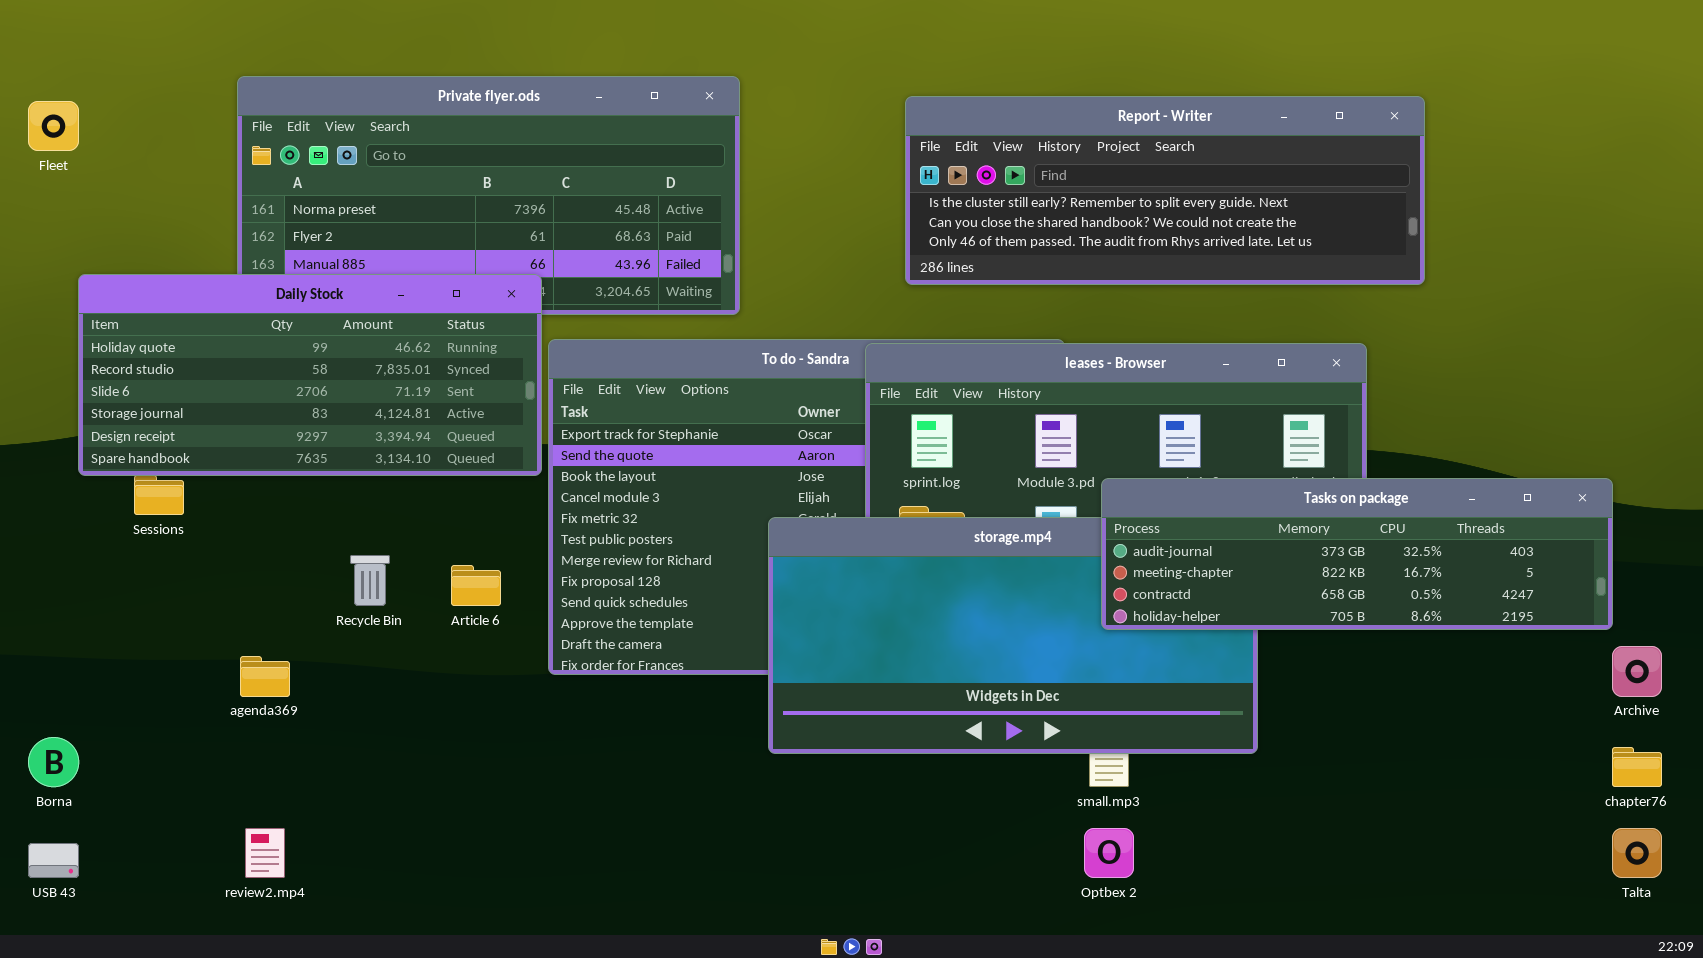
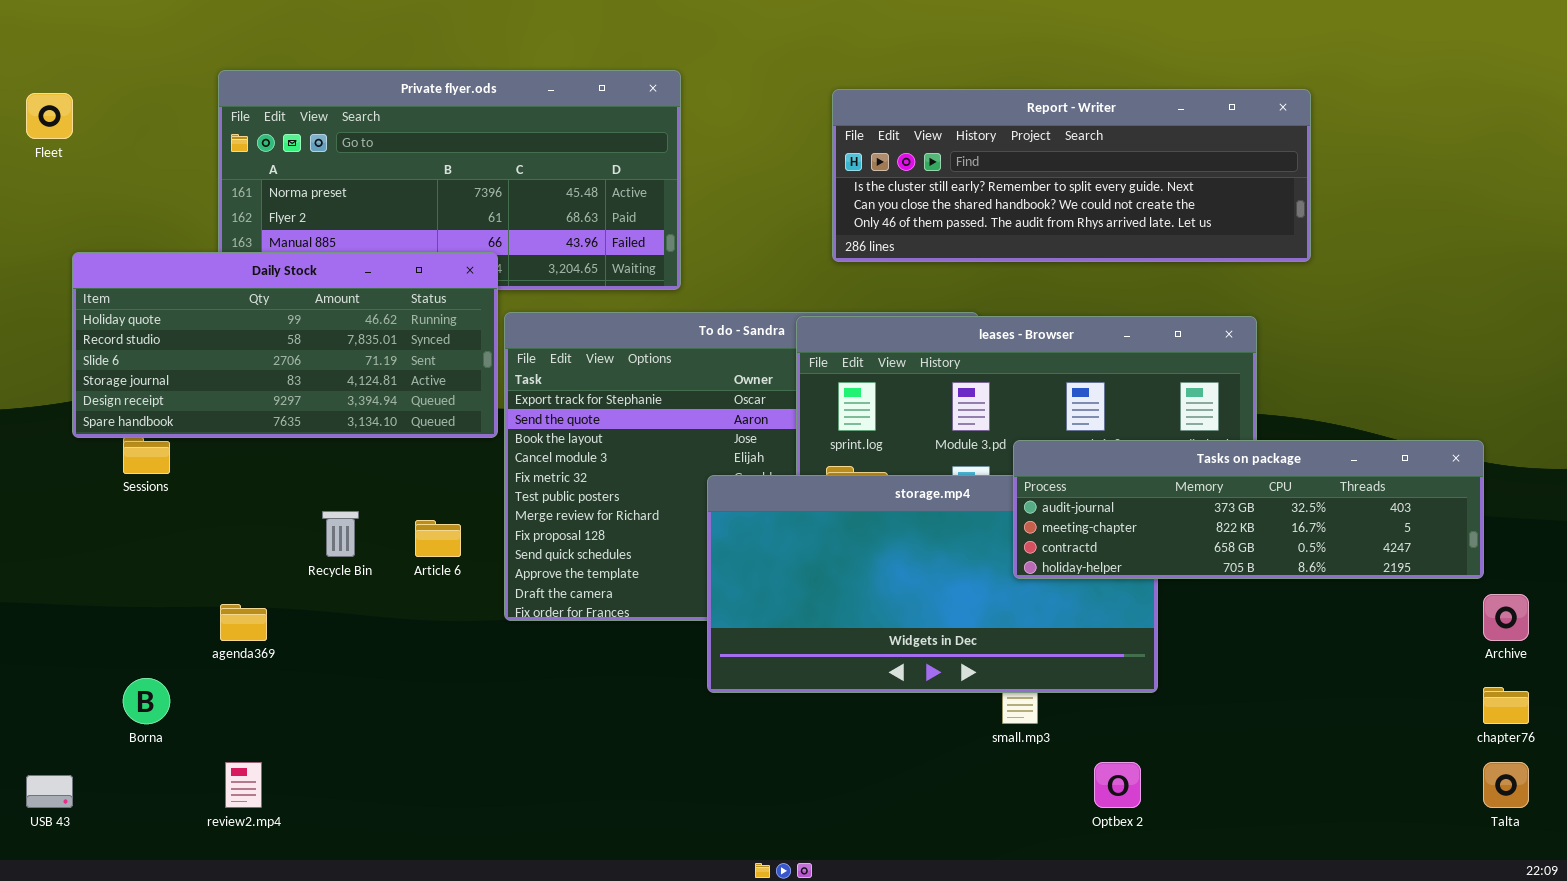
Borna: [28,737,79,787] -> [123,678,170,724], moved
Optbex 2: [1084,828,1134,878] -> [1094,762,1141,808], moved

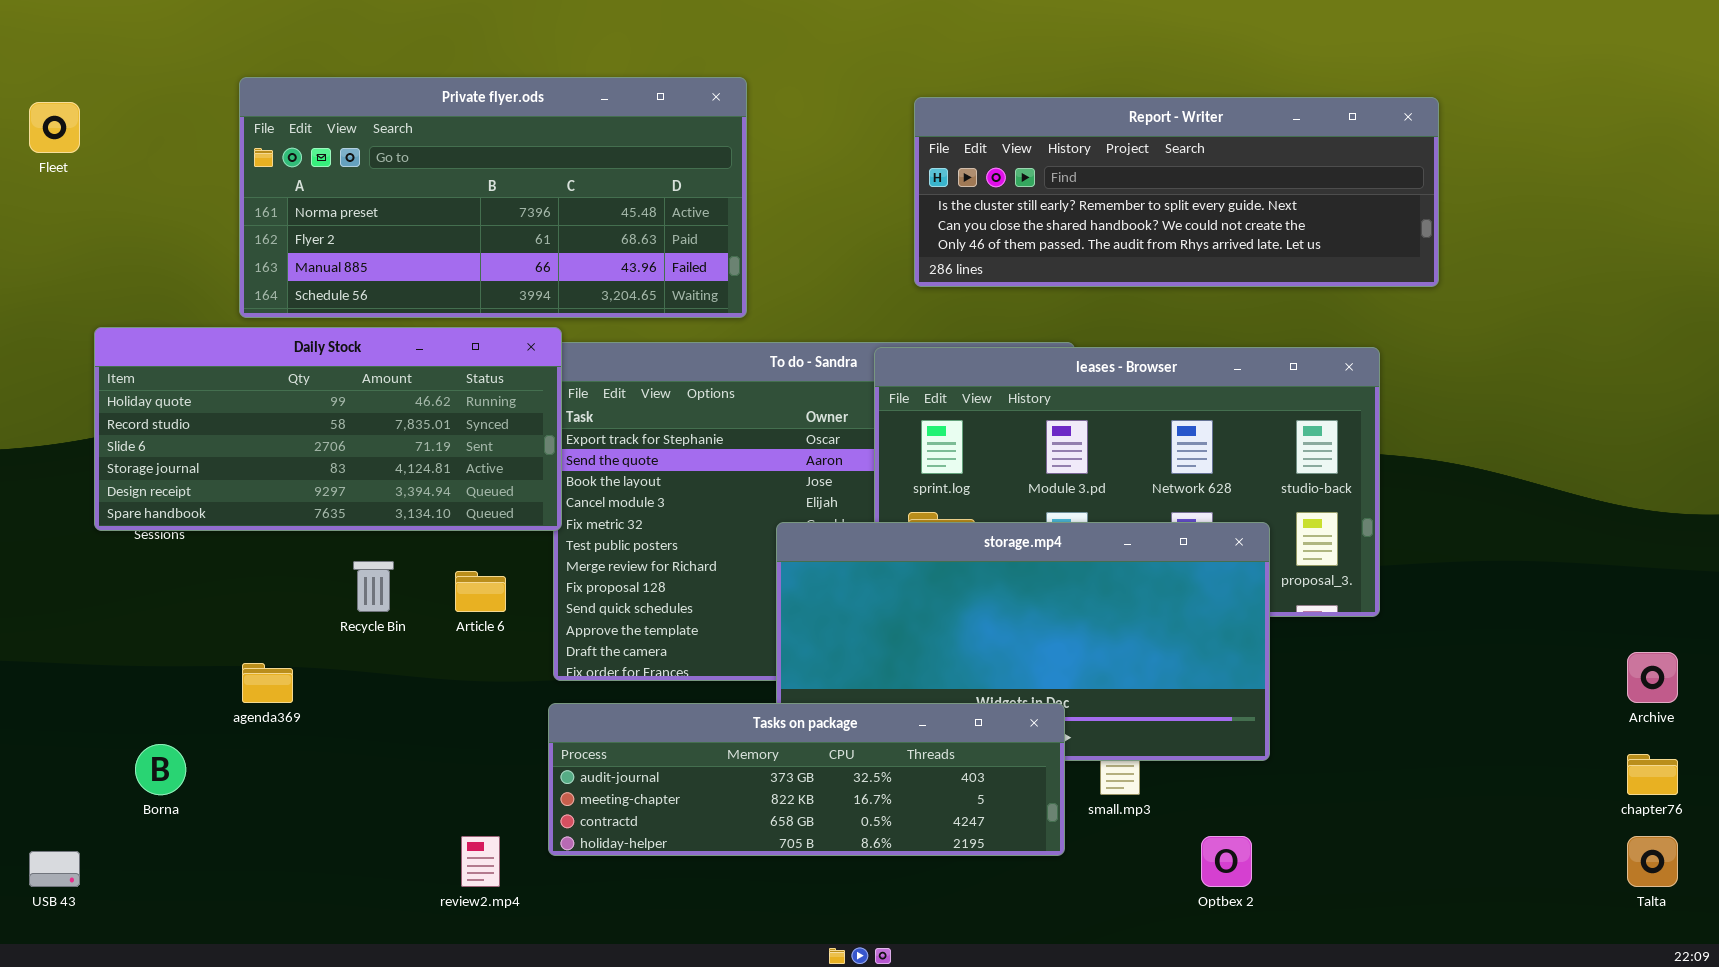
Daily Stock: [72,252,498,438] -> [94,327,562,531], moved
Tasks on package: [1013,440,1484,579] -> [548,703,1065,856], moved
review2.mp4: [225,762,262,808] -> [461,836,500,887], moved

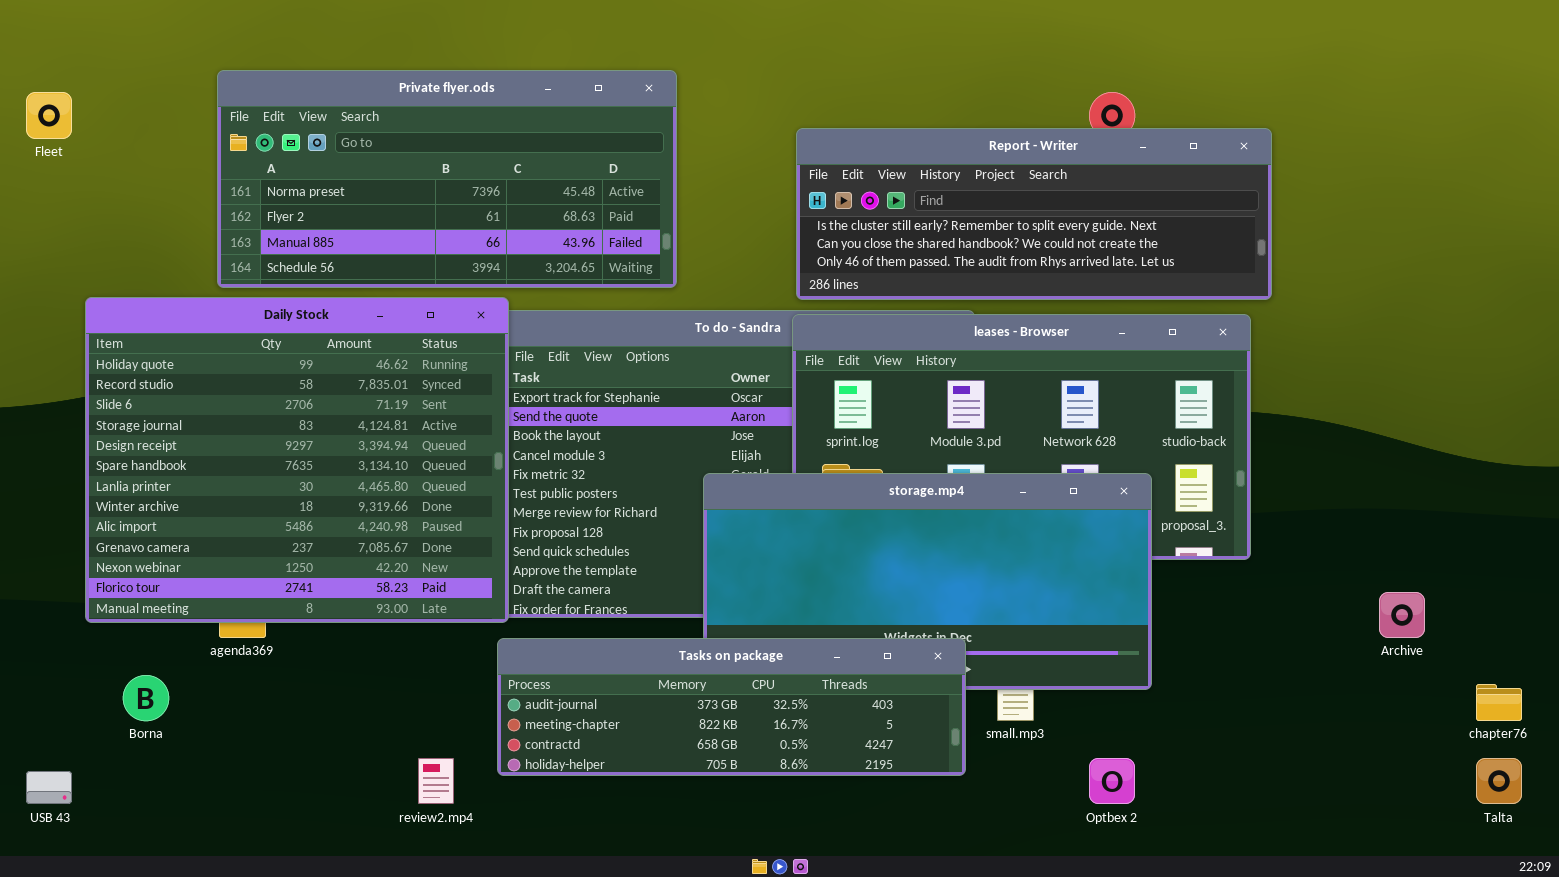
Report - Writer: [914,97,1439,287] -> [796,128,1272,300], moved
Daily Stock: [94,327,562,531] -> [85,297,509,623], resized
Archive: [1627,652,1678,703] -> [1379,592,1425,638], moved

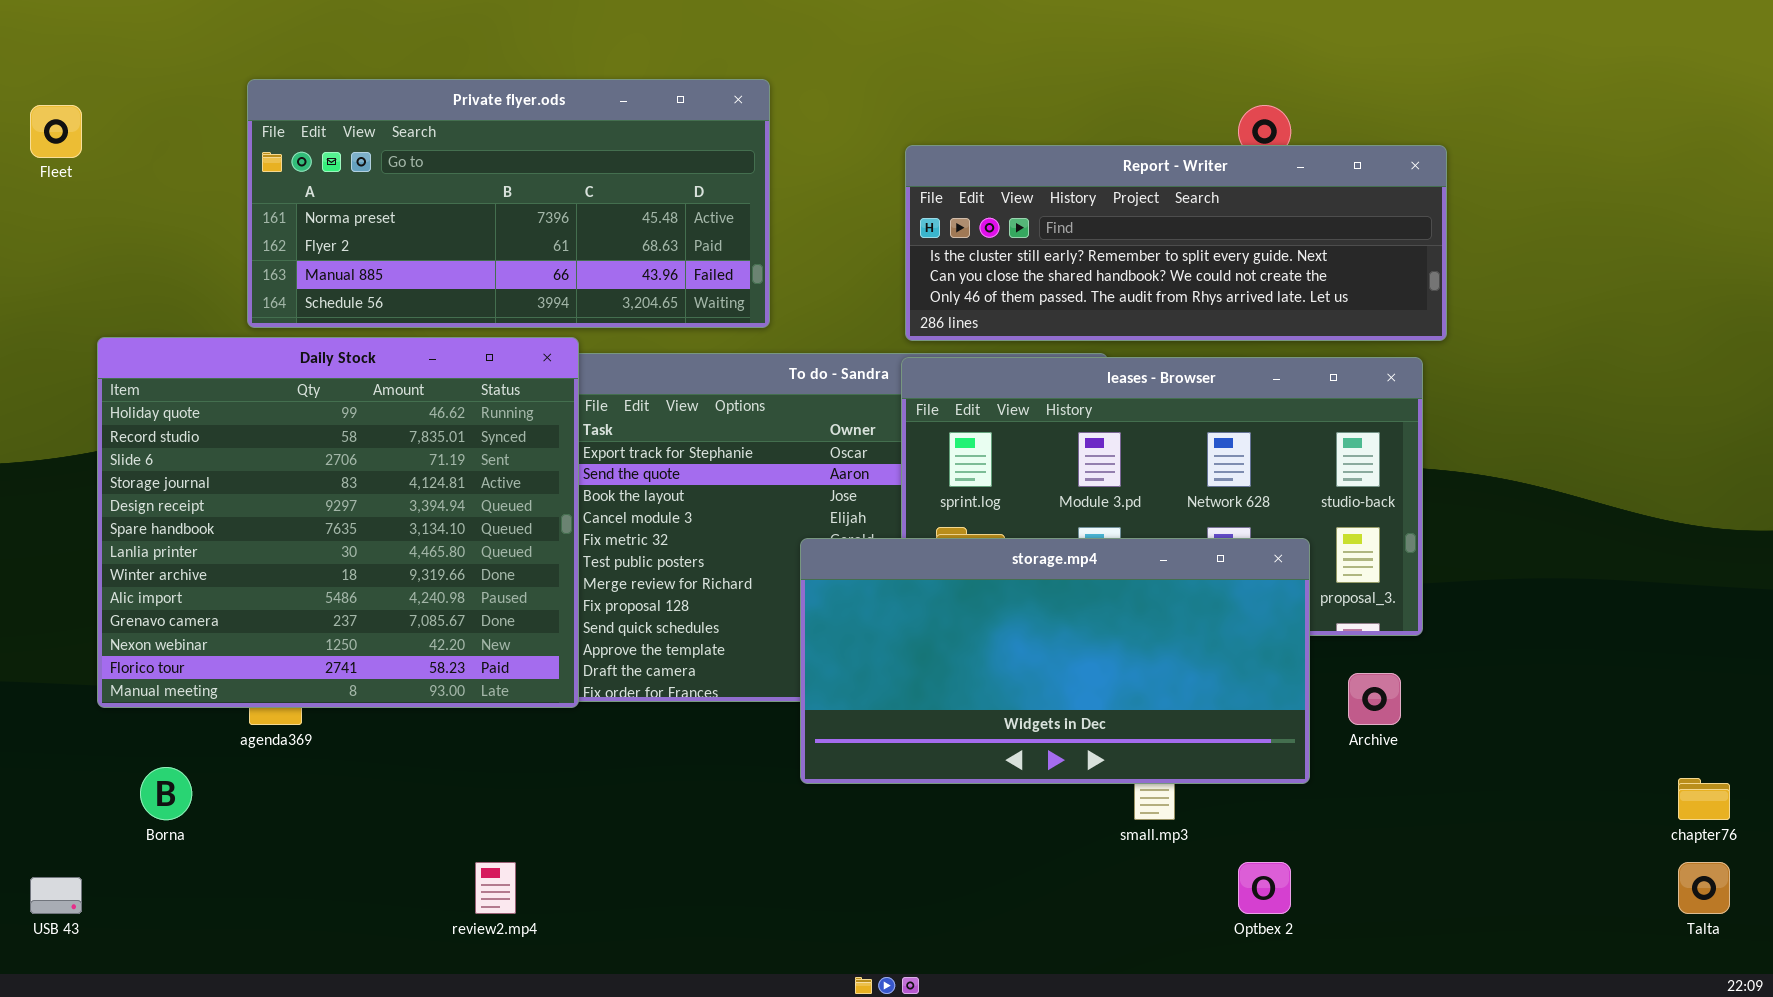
Archive: [1379,592,1425,638] -> [1348,673,1401,725], moved
Tasks on package: [497,638,966,776] -> none, closed

